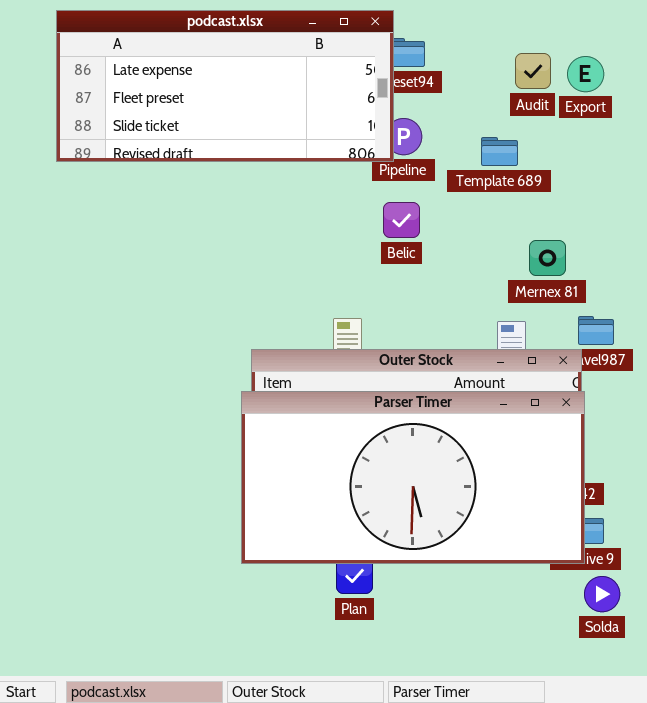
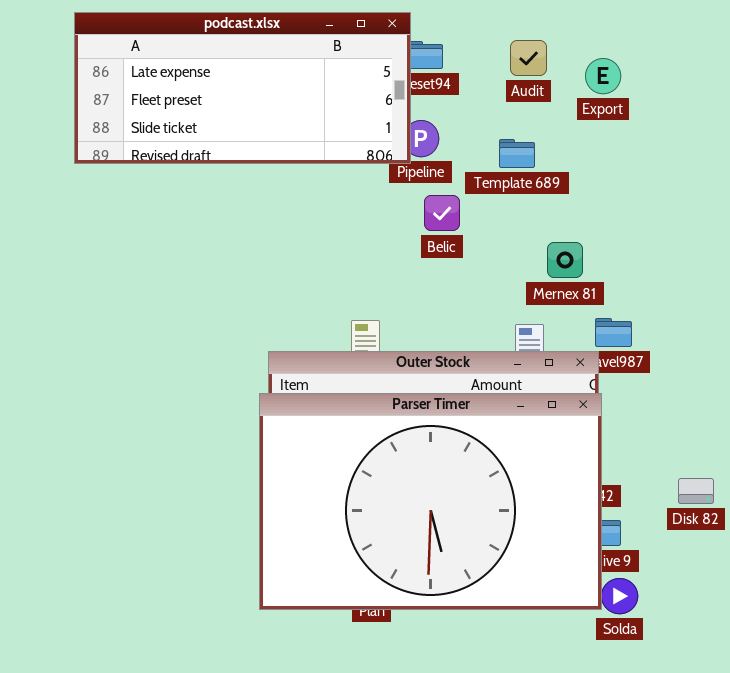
Audit: [515,53,551,89] -> [510,40,547,76], moved
Belic: [383,202,420,238] -> [424,195,460,231], moved
Parser Timer: [241,391,585,564] -> [259,393,602,610], resized

